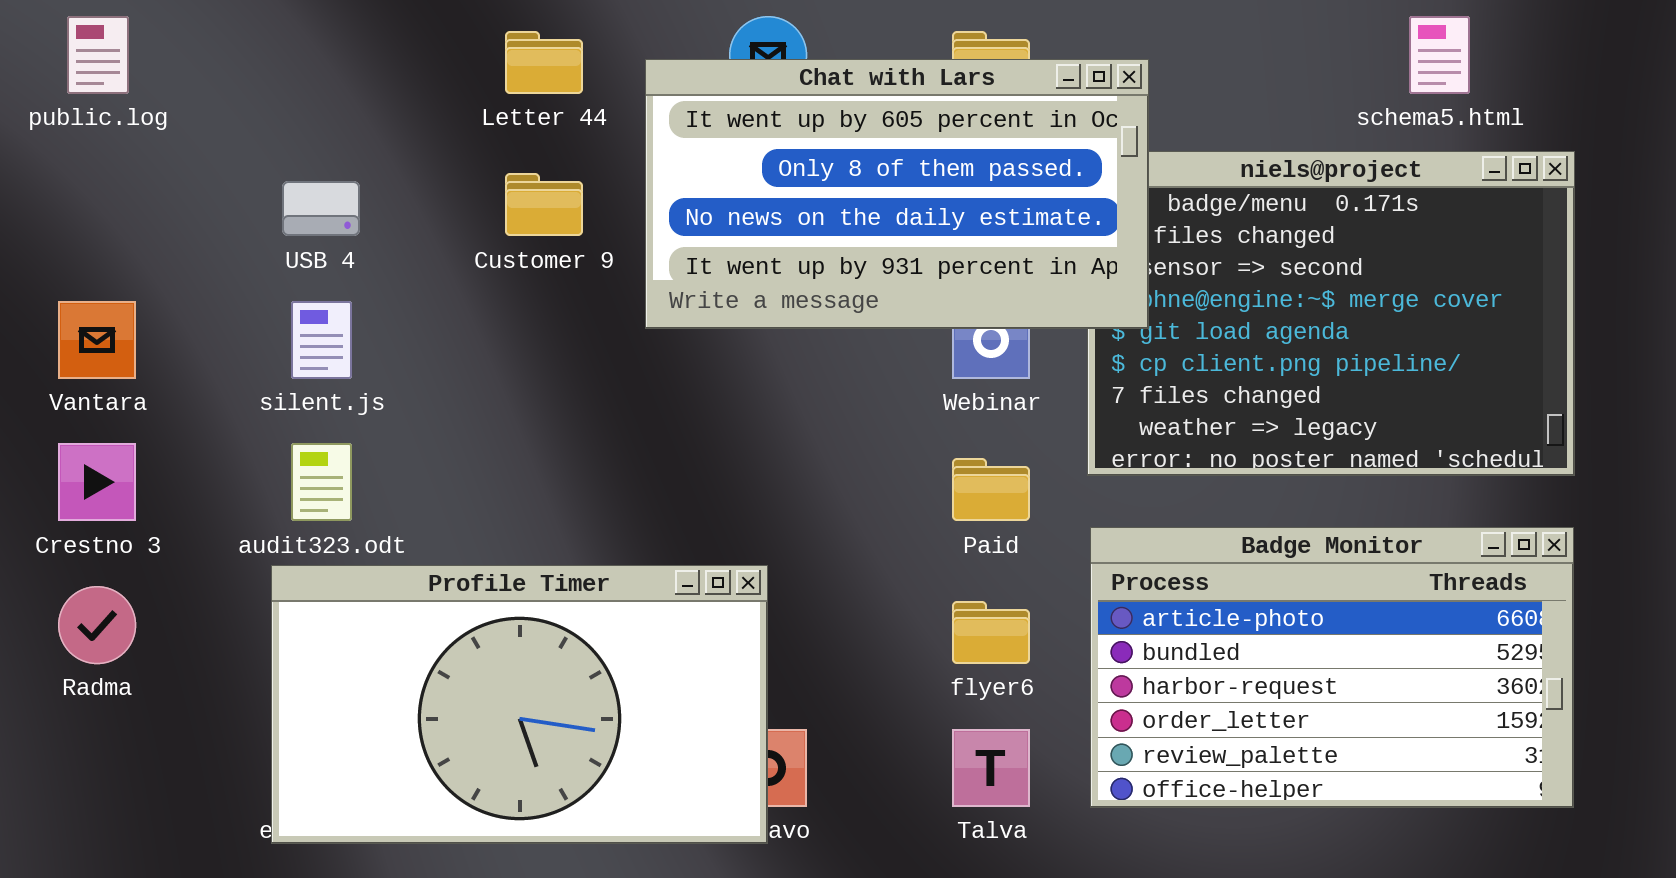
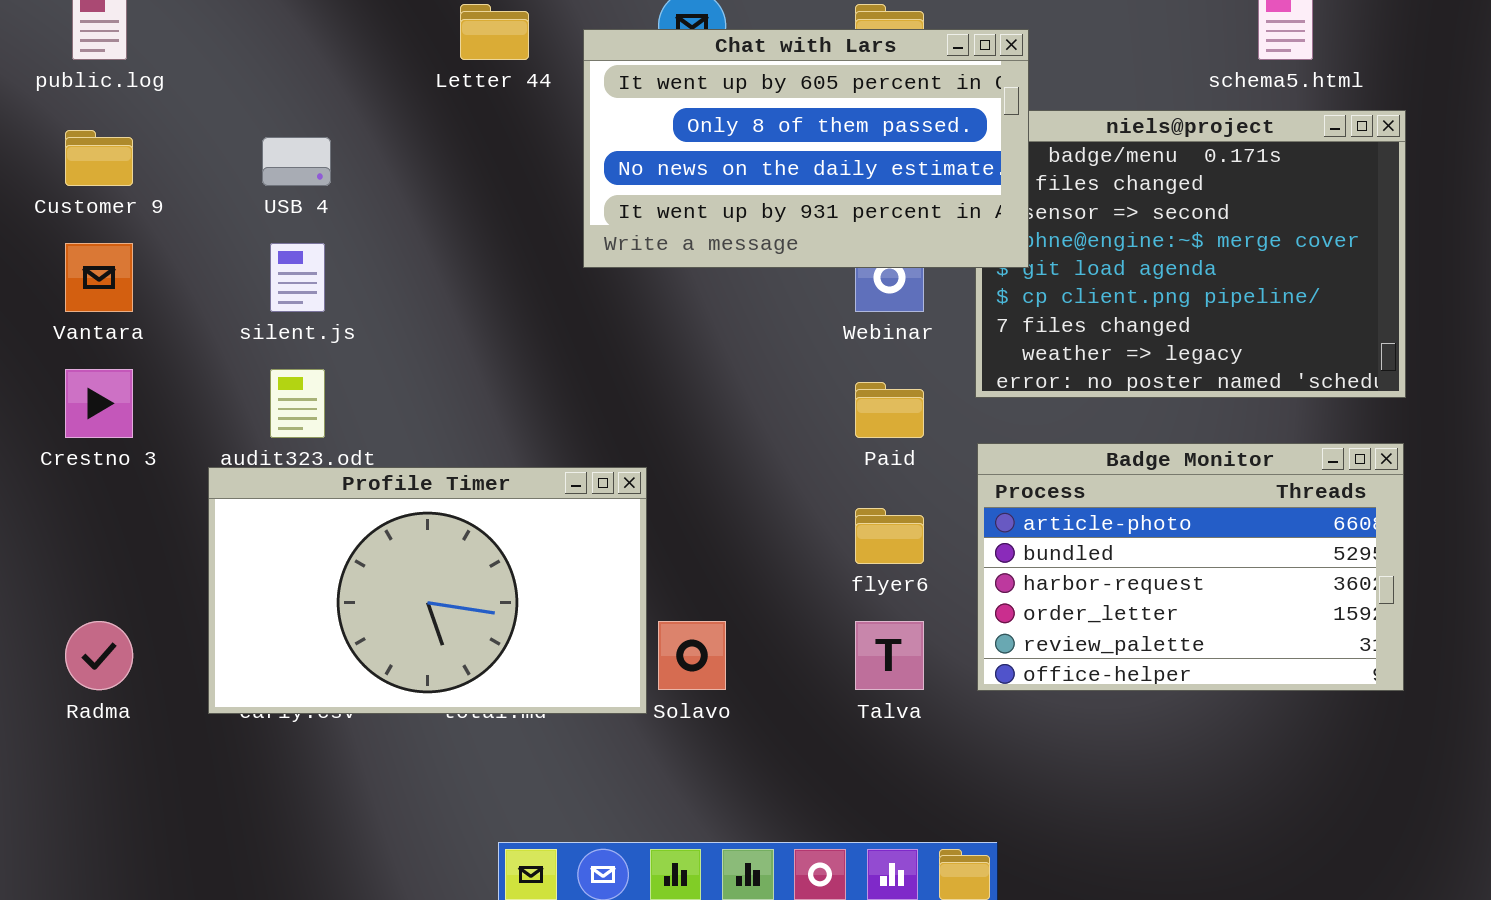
Customer 9: [505,173,583,236] -> [65,130,133,186], moved
Profile Timer: [271,565,768,844] -> [208,467,647,714], moved
Radma: [58,586,136,664] -> [65,621,133,690], moved

